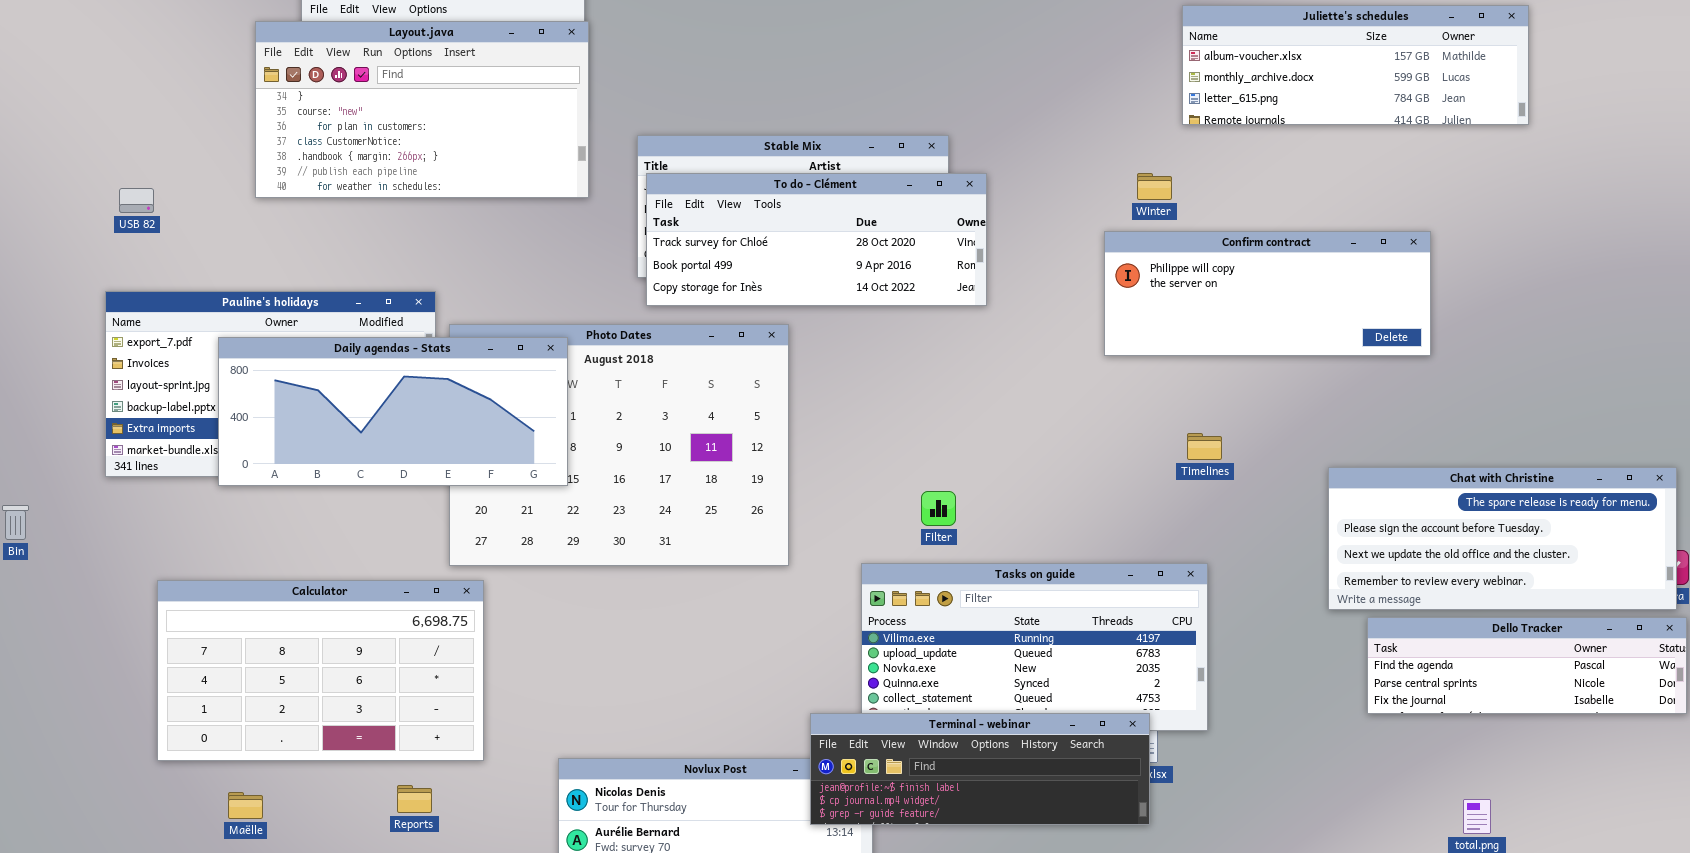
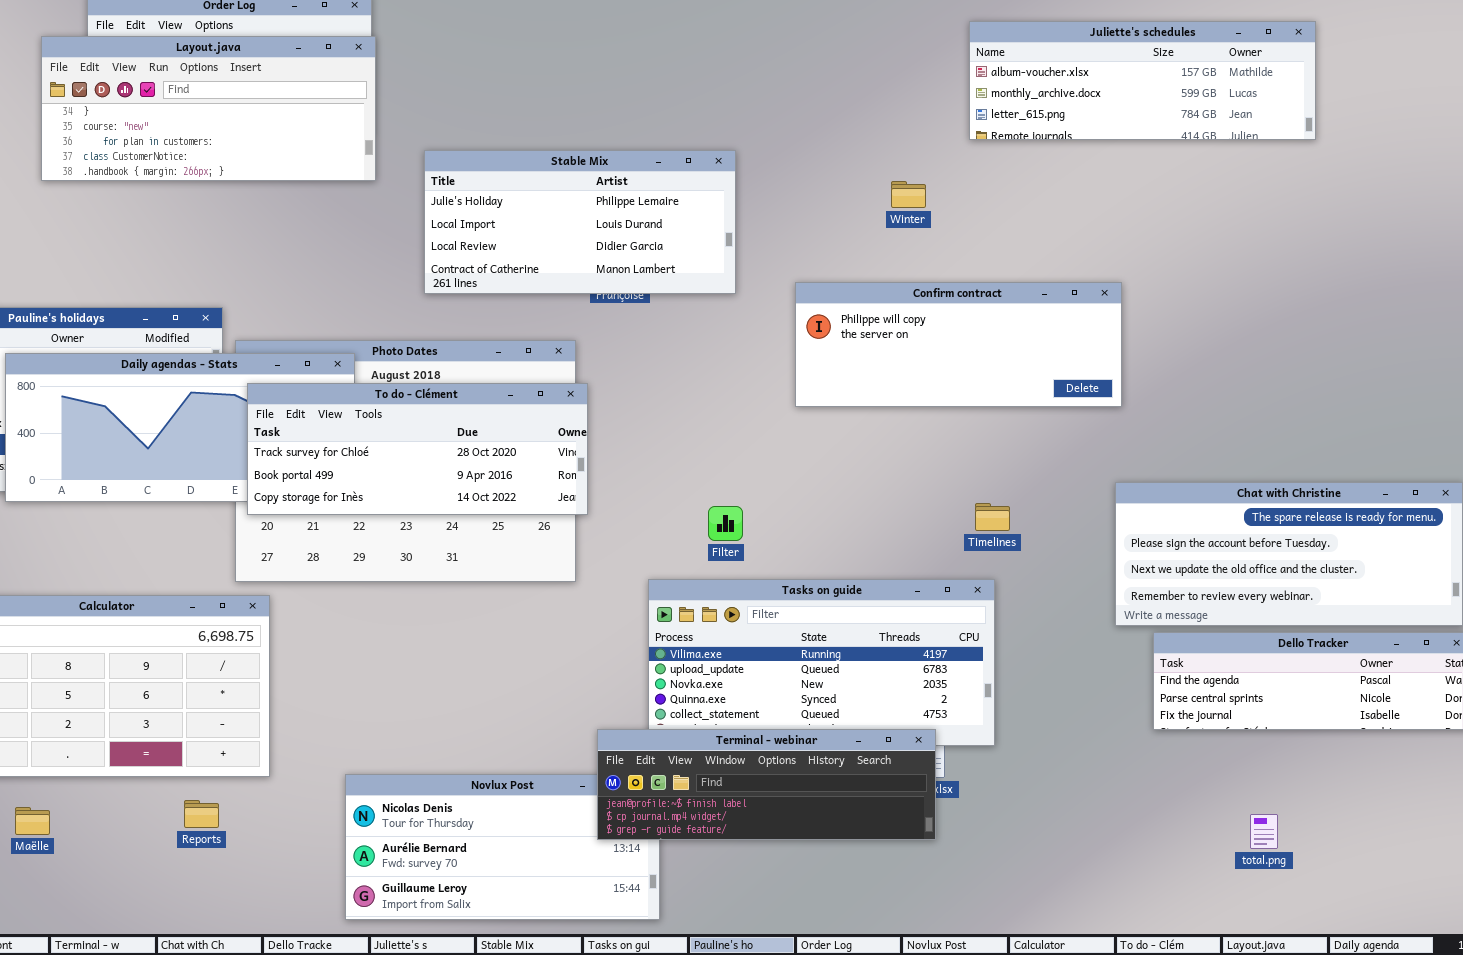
Layout.java: [255,21,589,198] -> [41,36,376,181], resized
Winter: [1137,173,1172,200] -> [891,181,926,208], moved
To do - Clément: [646,173,987,306] -> [247,383,588,515], moved
Confirm contract: [1104,231,1431,356] -> [795,282,1122,407], moved
Timelines: [1187,433,1222,460] -> [975,503,1010,531], moved

